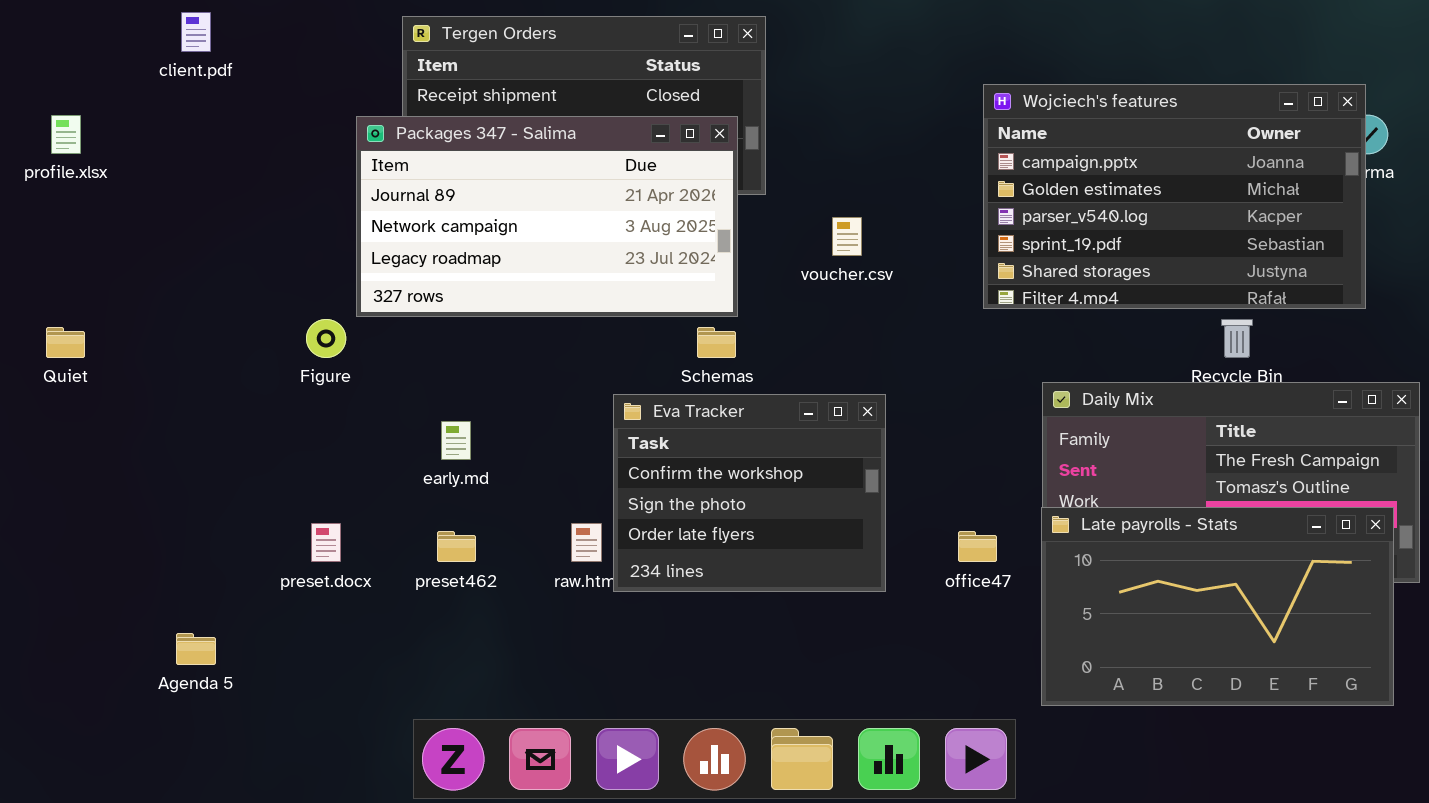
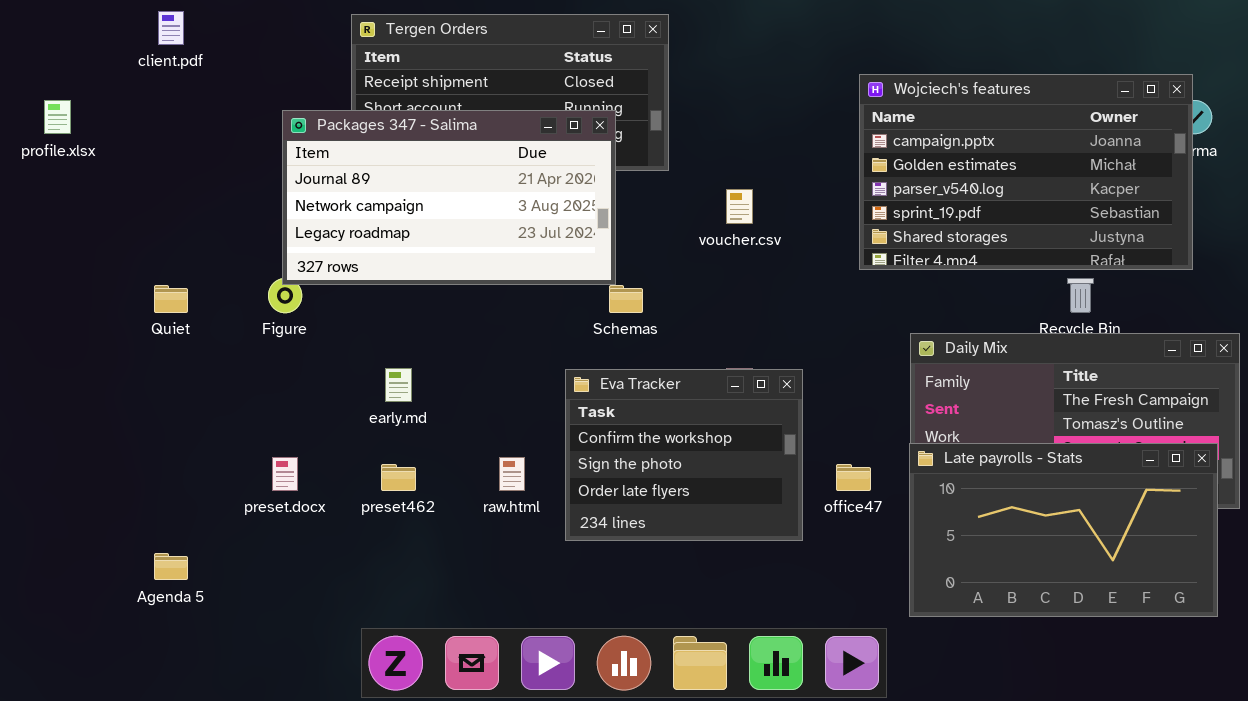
Packages 347 - Salima: [356,116,738,317] -> [282,110,616,285], moved
Quiet: [46,327,85,358] -> [154,285,188,313], moved
Eva Tracker: [613,394,886,592] -> [565,369,803,541], moved

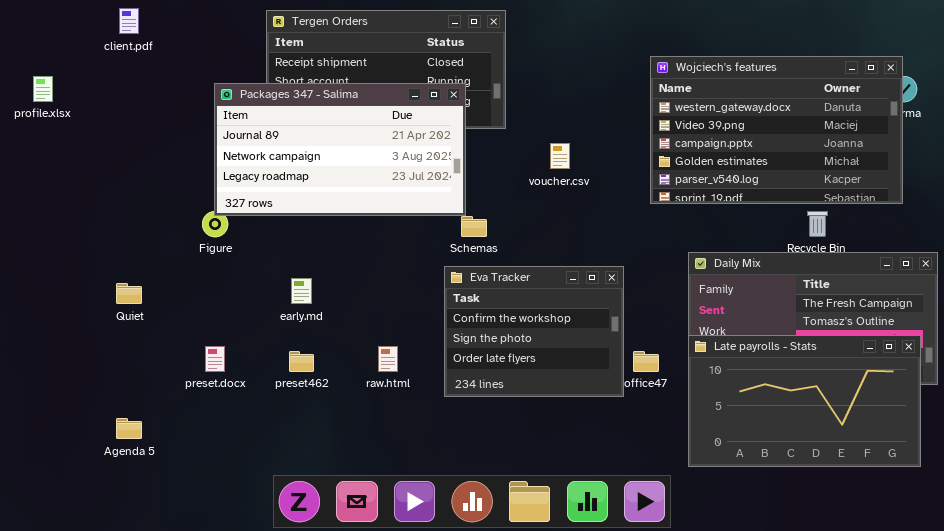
Wojciech's features: [859,74,1193,270] -> [650,56,903,204], scrolled up 2 rows
Quiet: [154,285,188,313] -> [116,283,142,304], moved
Eva Tracker: [565,369,803,541] -> [444,266,624,397], moved

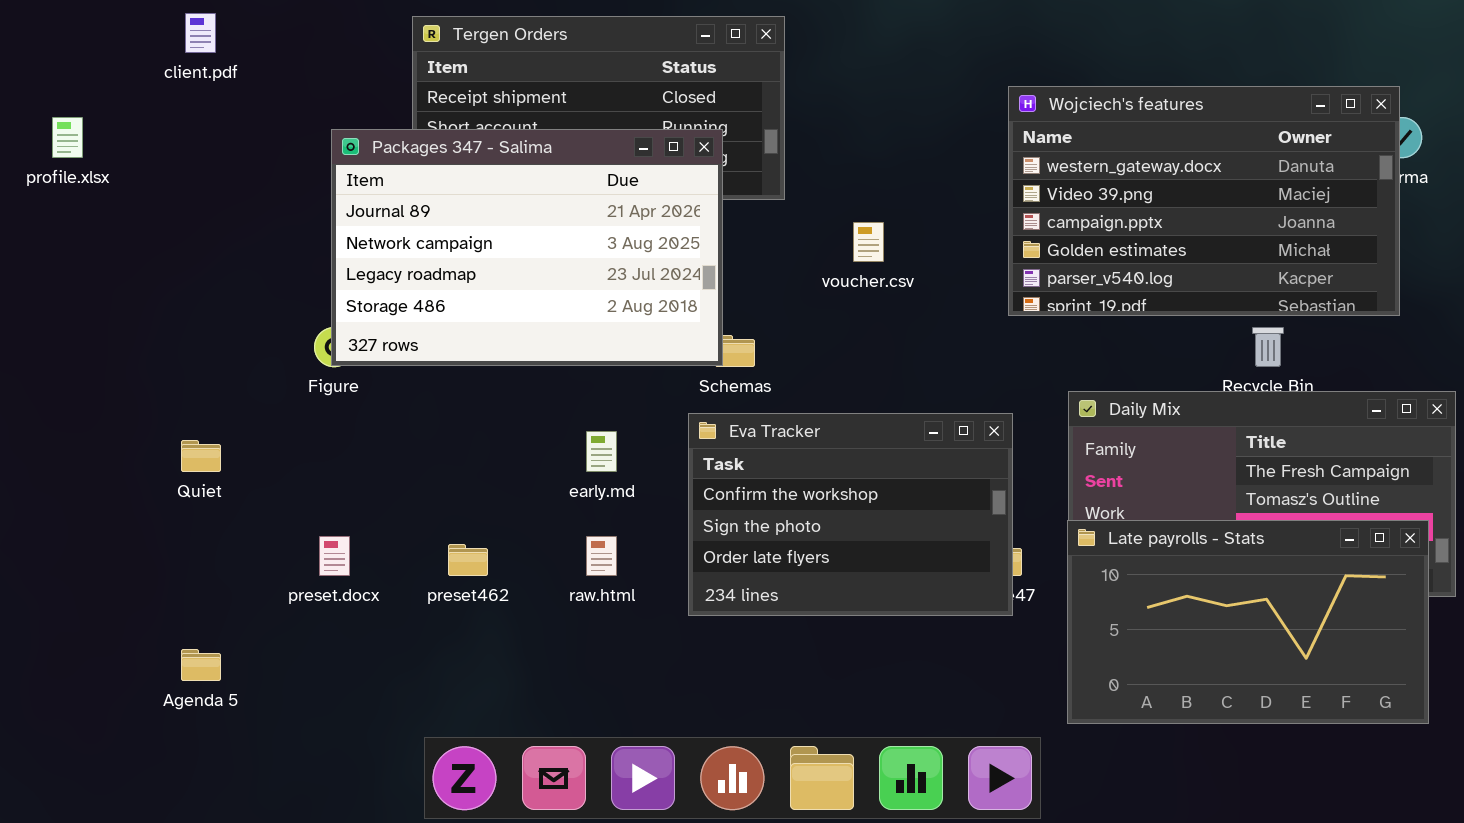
Packages 347 - Salima: [214,83,466,216] -> [331,129,723,366], resized
Eva Tracker: [444,266,624,397] -> [688,413,1013,616], resized
early.md: [291,278,312,304] -> [586,431,617,472], moved

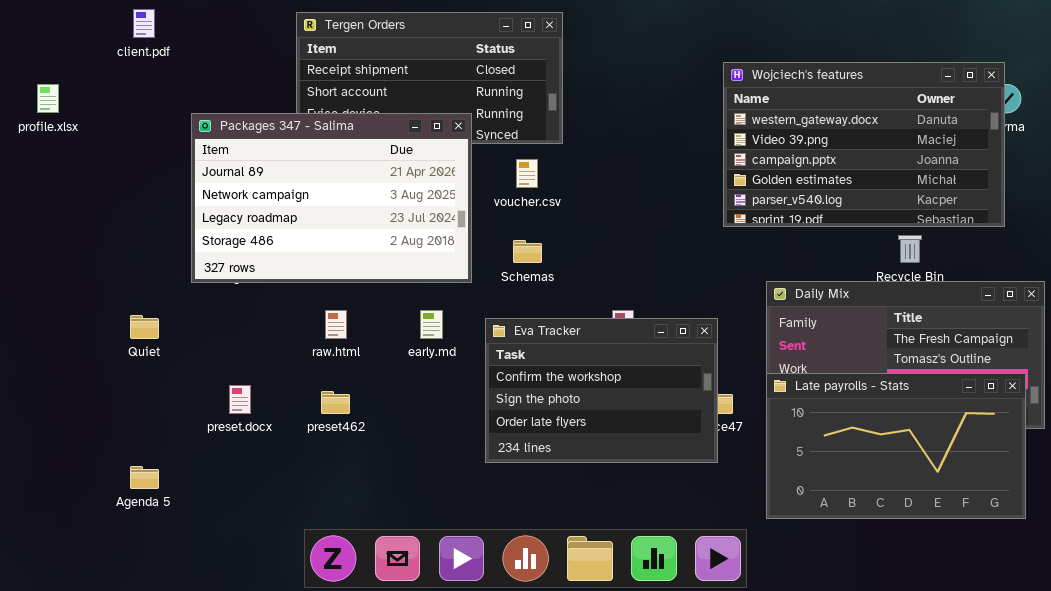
Packages 347 - Salima: [331,129,723,366] -> [191,113,472,283], moved
voucher.csv: [853,222,884,262] -> [516,159,538,188], moved
Eva Tracker: [688,413,1013,616] -> [485,318,718,463], moved
raw.html: [586,536,617,576] -> [325,310,347,339], moved

